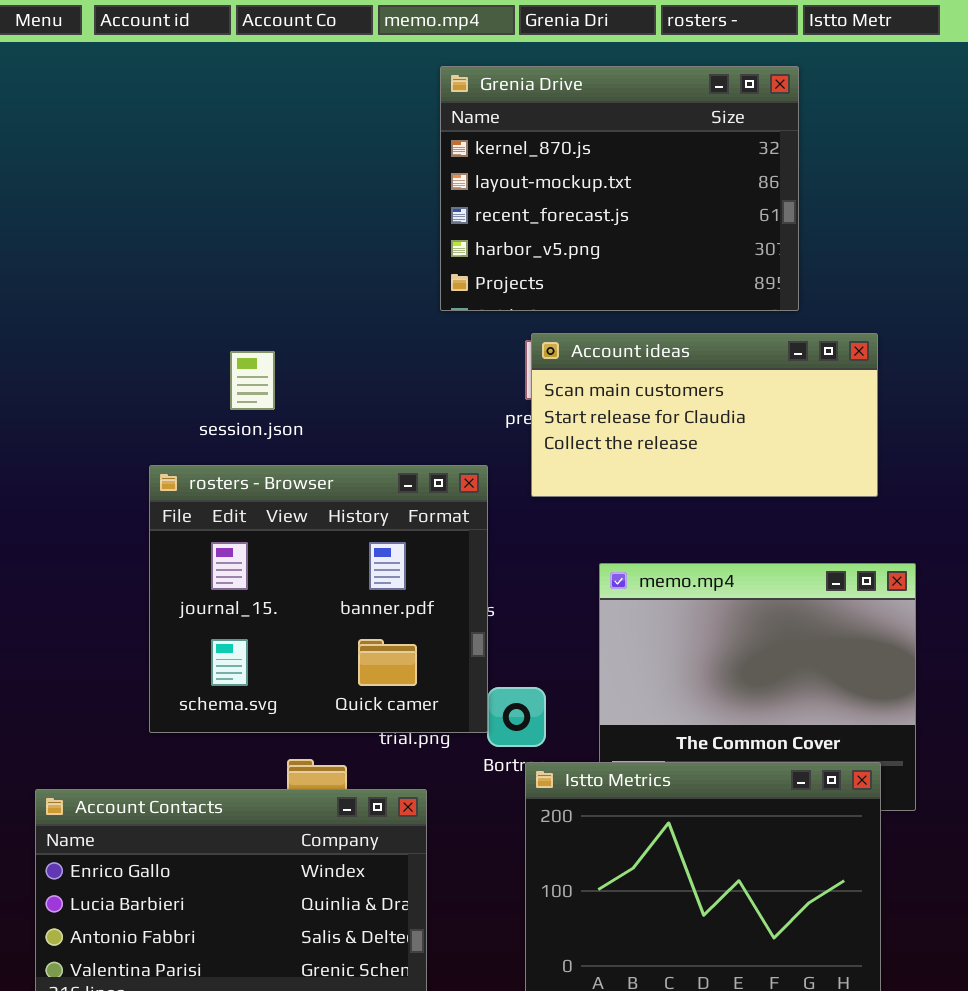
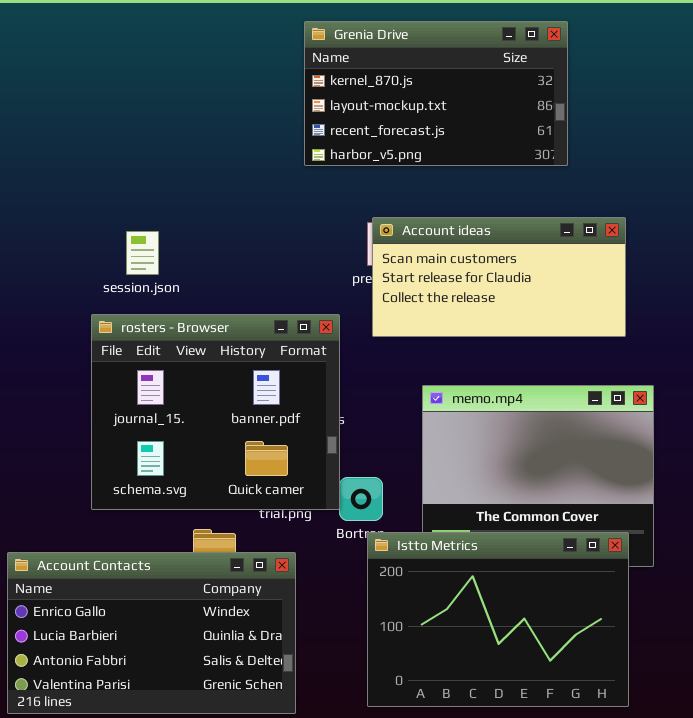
Grenia Drive: [440,66,799,311] -> [304,21,568,166], resized
session.json: [230,351,275,410] -> [126,231,159,275], moved

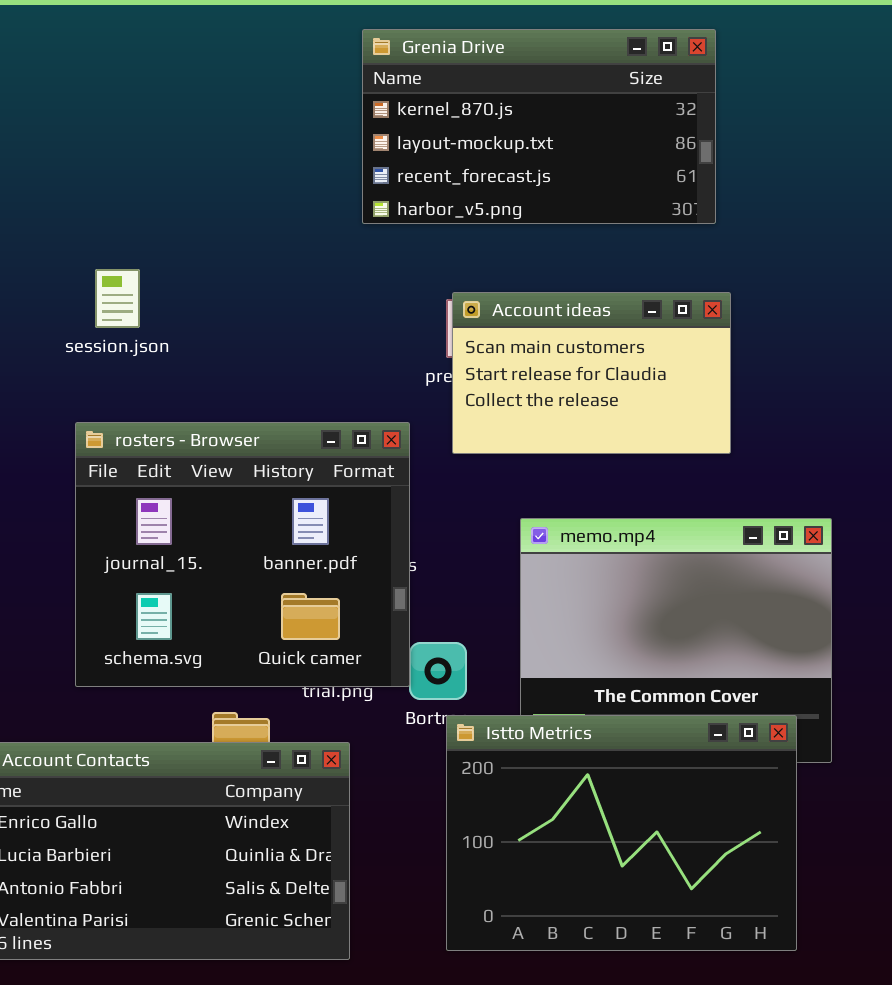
Account ideas: [372,217,626,337] -> [452,292,731,454], resized
session.json: [126,231,159,275] -> [95,269,140,328], moved

